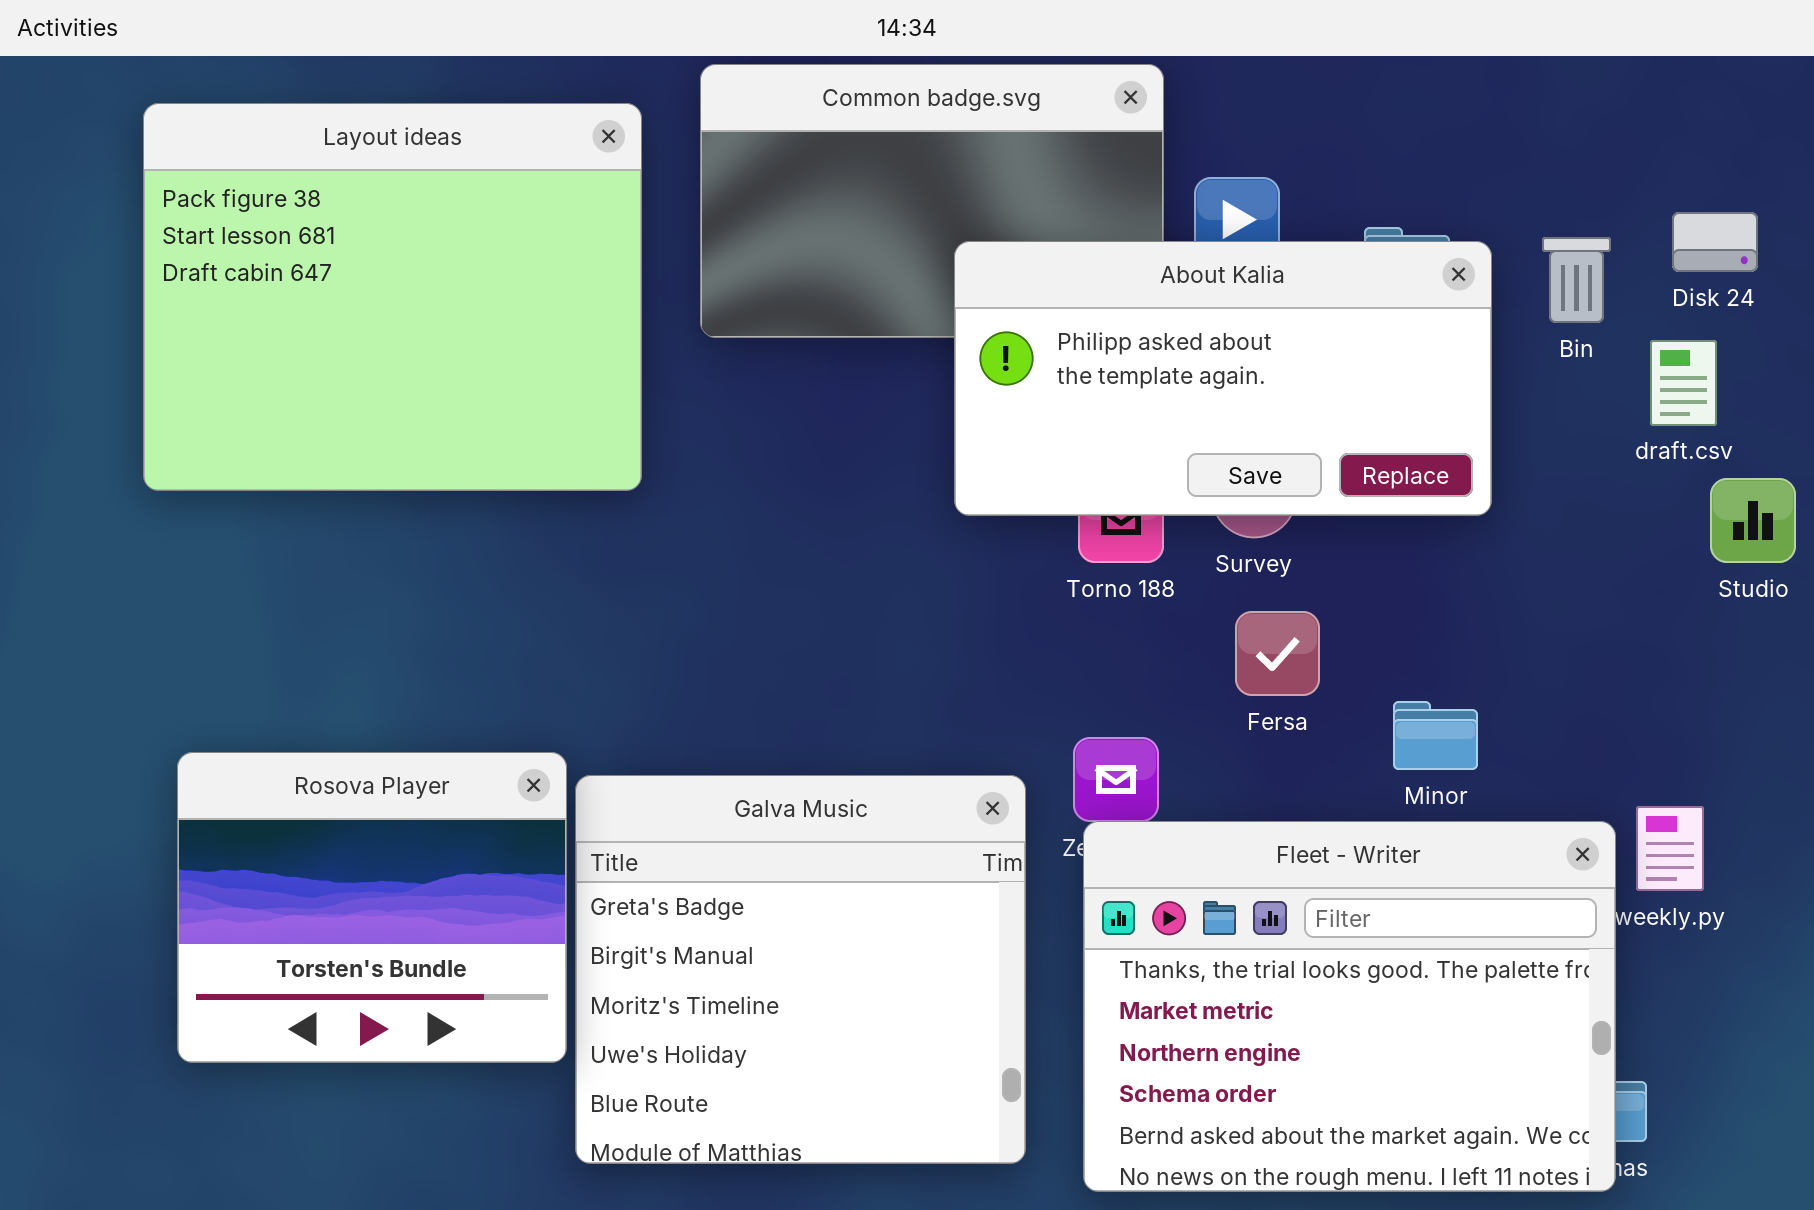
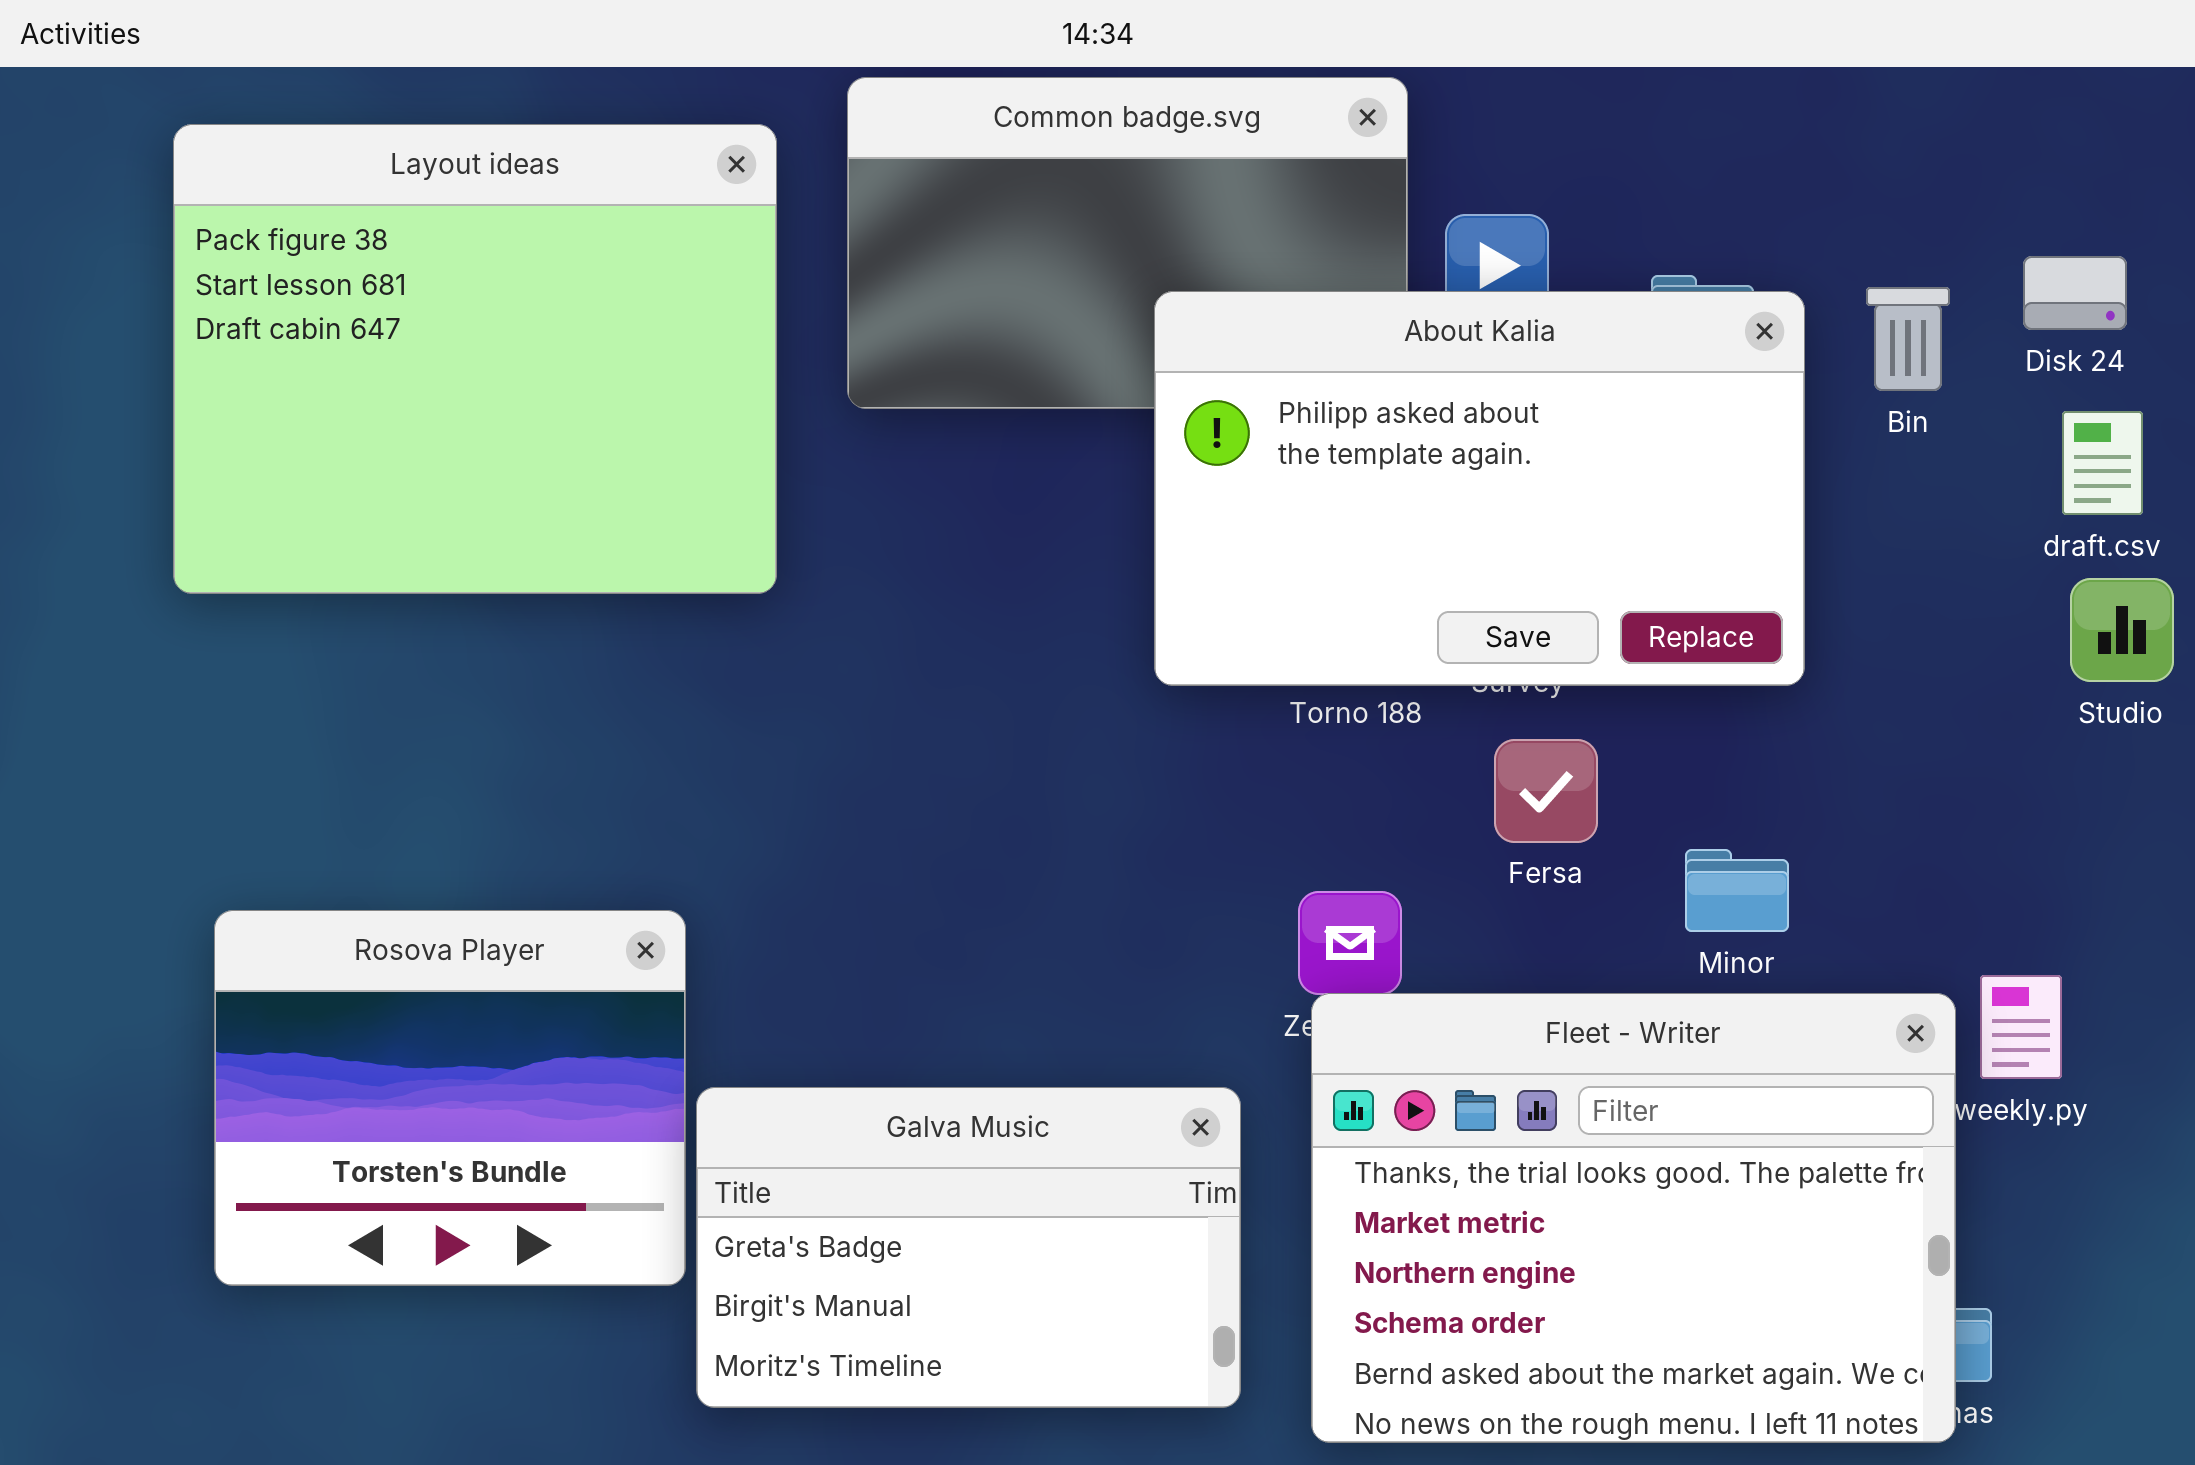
About Kalia: [954,241,1492,516] -> [1154,291,1805,686], resized
draft.csv: [1650,340,1717,426] -> [2062,411,2143,515], moved
Galva Music: [575,775,1026,1164] -> [696,1087,1241,1408], resized

